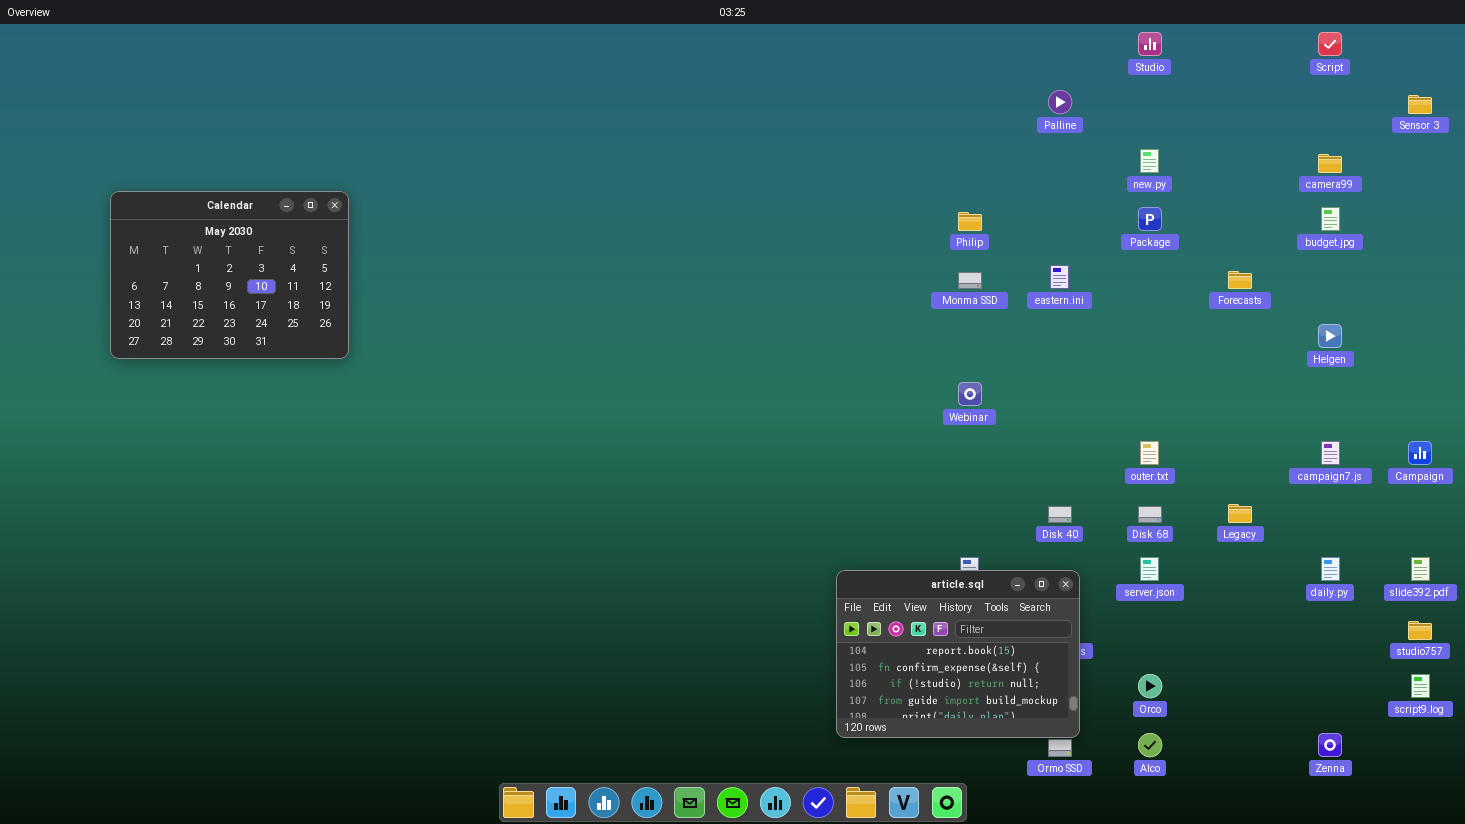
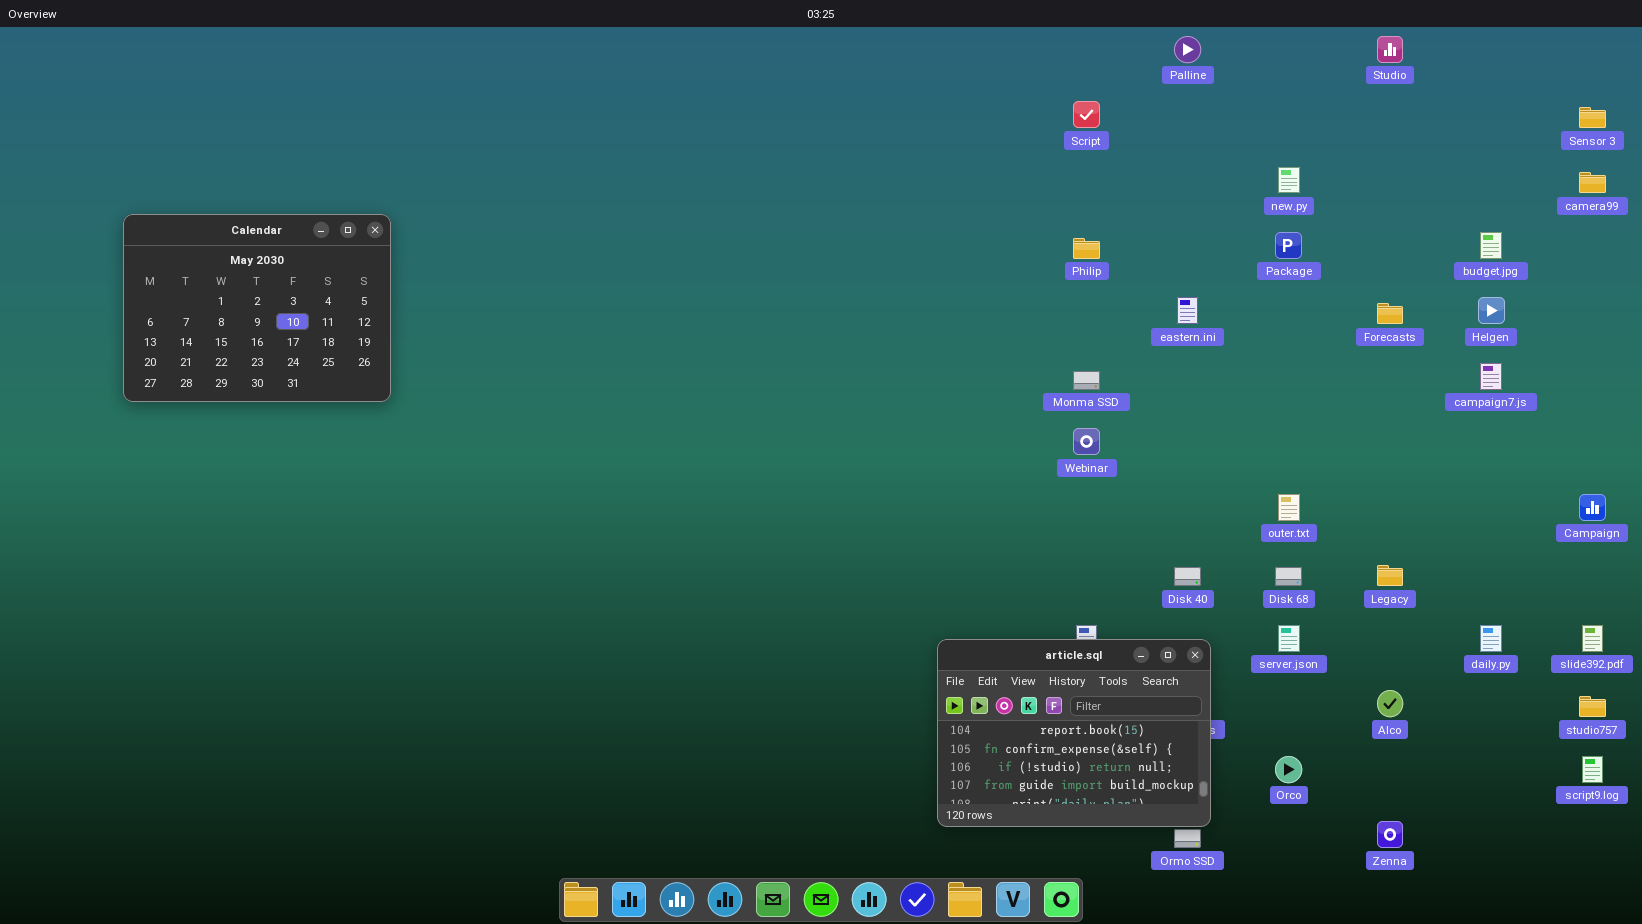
Studio: [1138,32,1162,56] -> [1377,36,1403,63], moved
Script: [1318,32,1342,56] -> [1073,101,1100,128], moved
Palline: [1048,90,1072,114] -> [1174,36,1201,63], moved
camera99: [1318,154,1342,173] -> [1579,172,1606,193], moved
Monma SSD: [958,272,982,289] -> [1073,371,1100,390], moved
Helgen: [1318,324,1342,348] -> [1478,297,1505,324], moved
campaign7.js: [1321,441,1340,465] -> [1480,363,1502,390], moved
Alco: [1138,733,1162,757] -> [1377,690,1403,717], moved
Zenna: [1318,733,1342,757] -> [1377,821,1403,848], moved

